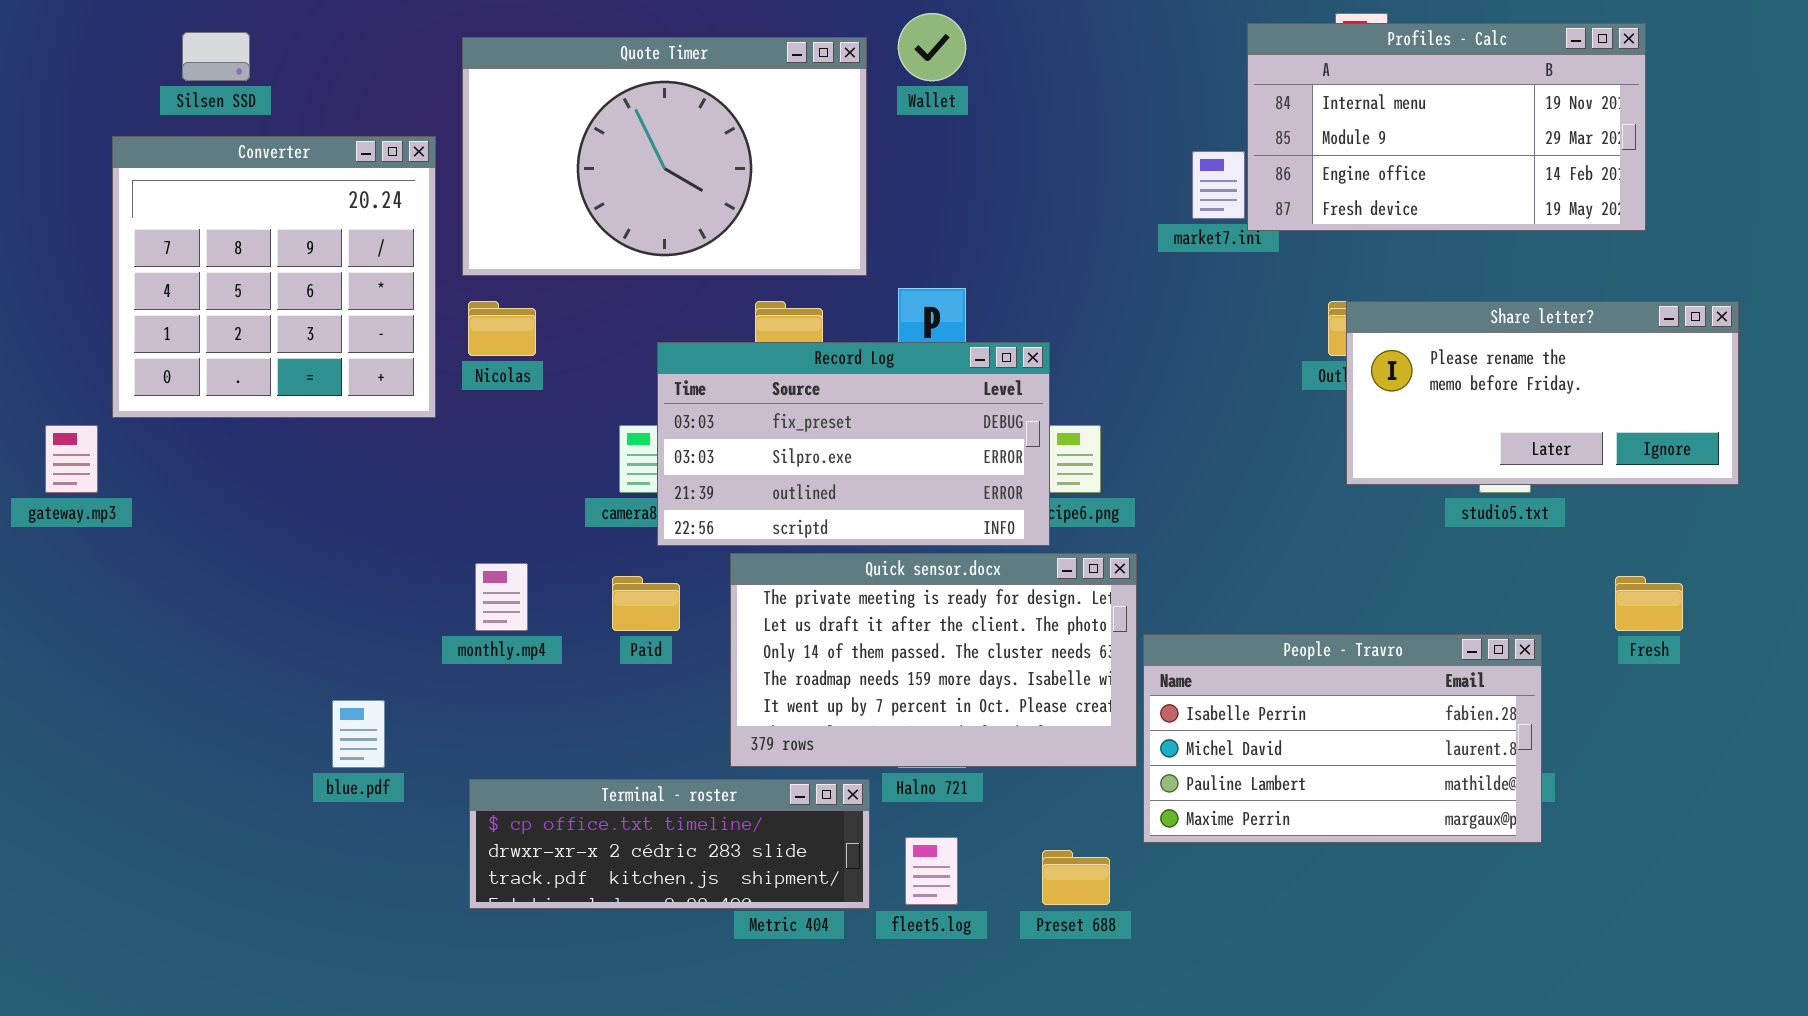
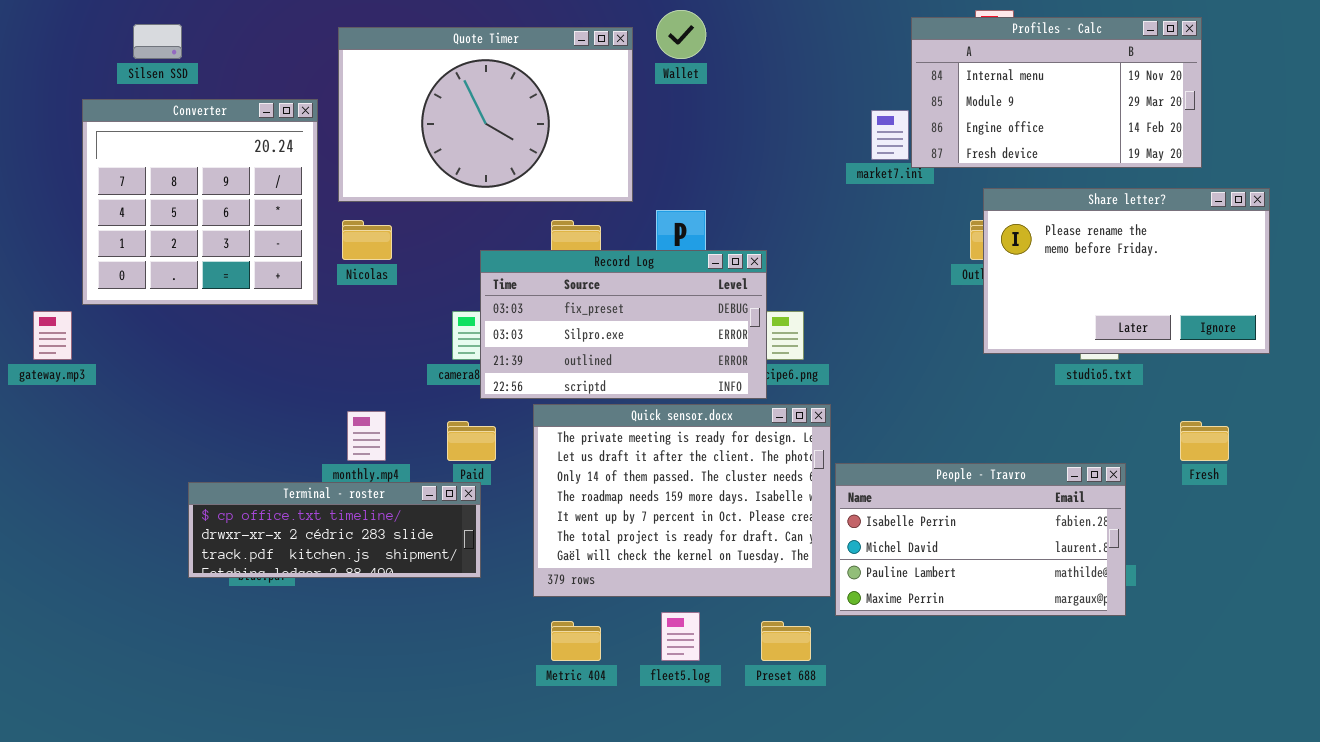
Share letter?: [1346,301,1739,485] -> [983,188,1270,354], resized
Quick sensor.docx: [730,553,1137,767] -> [533,404,831,597], resized
Terminal - roster: [469,779,870,909] -> [188,482,481,578], moved

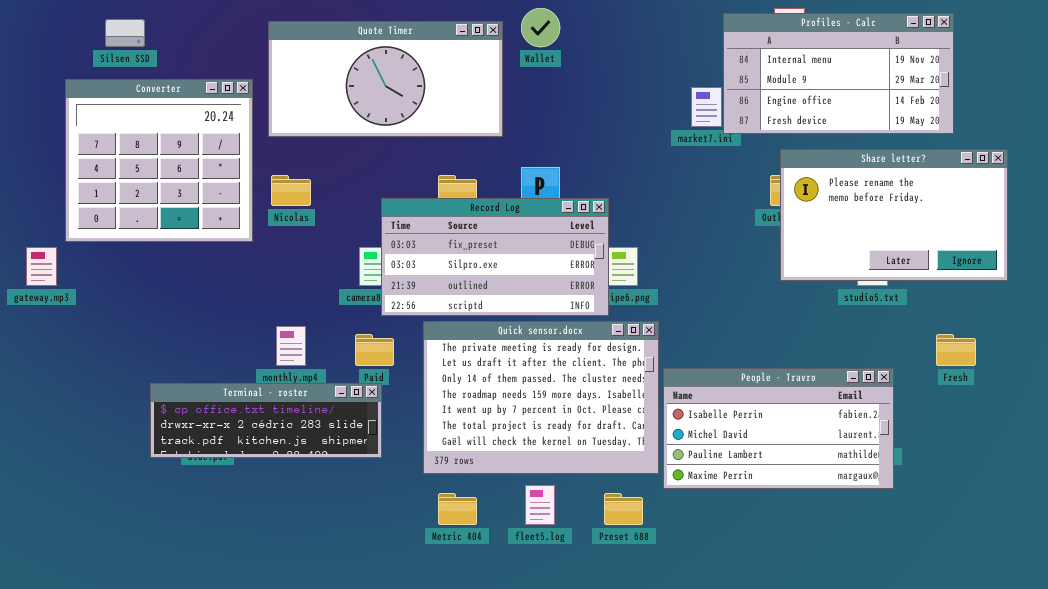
Quote Timer: [338,27,633,202] -> [268,21,503,137], resized

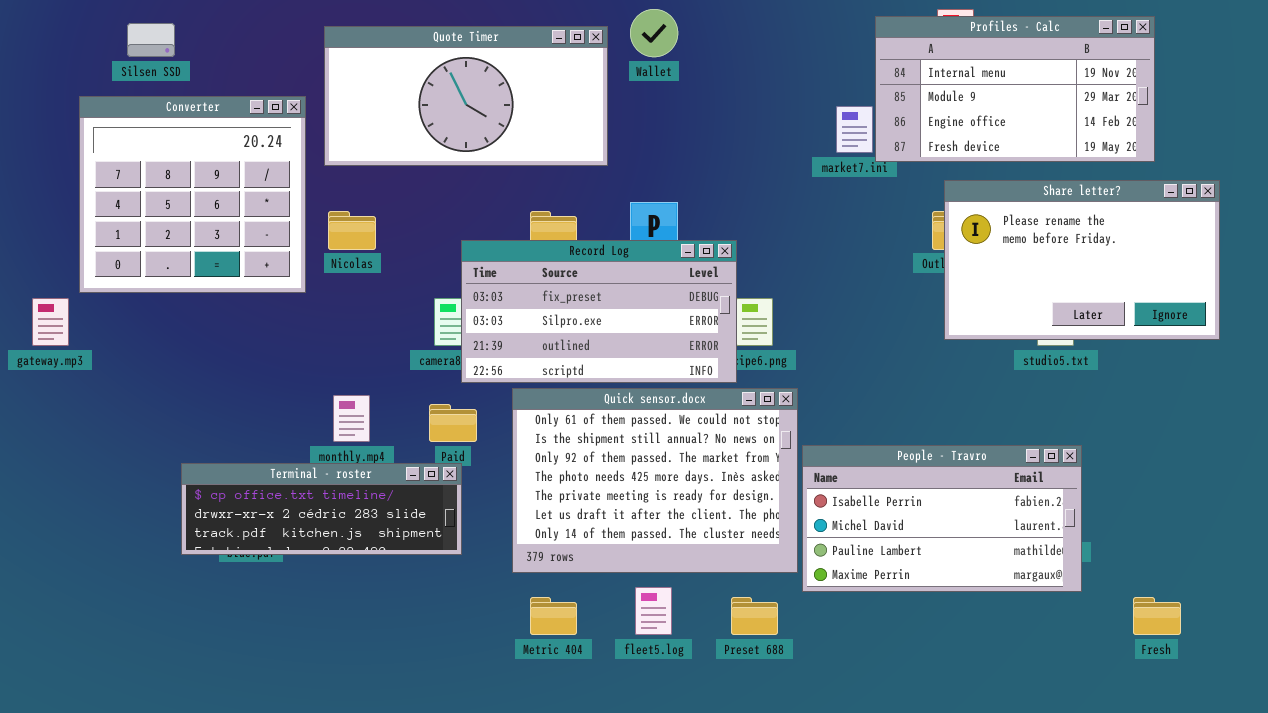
Quick sensor.docx: [423,321,659,474] -> [512,388,798,573], scrolled up 4 rows
Fresh: [936,334,976,366] -> [1133,597,1181,635], moved

